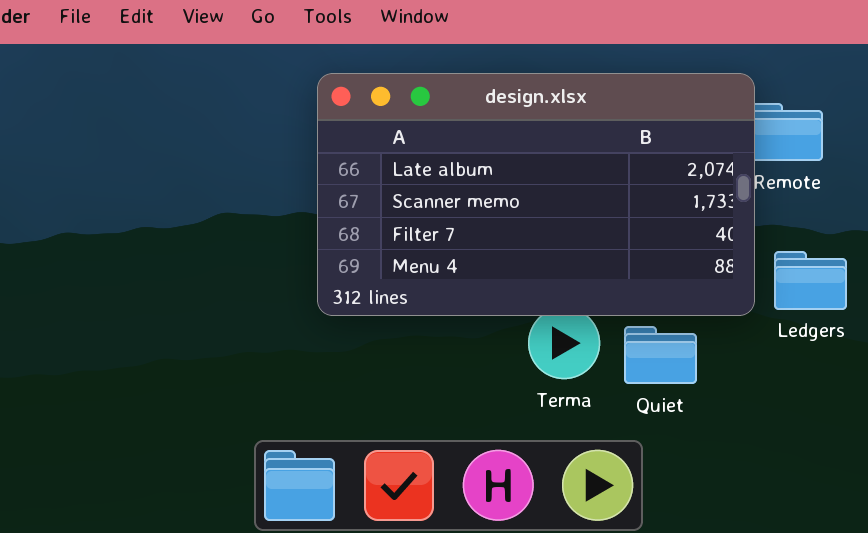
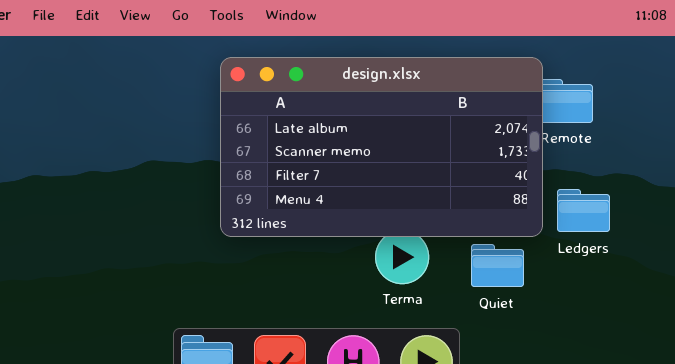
Quiet: [624,326,697,384] -> [471,244,524,287], moved

